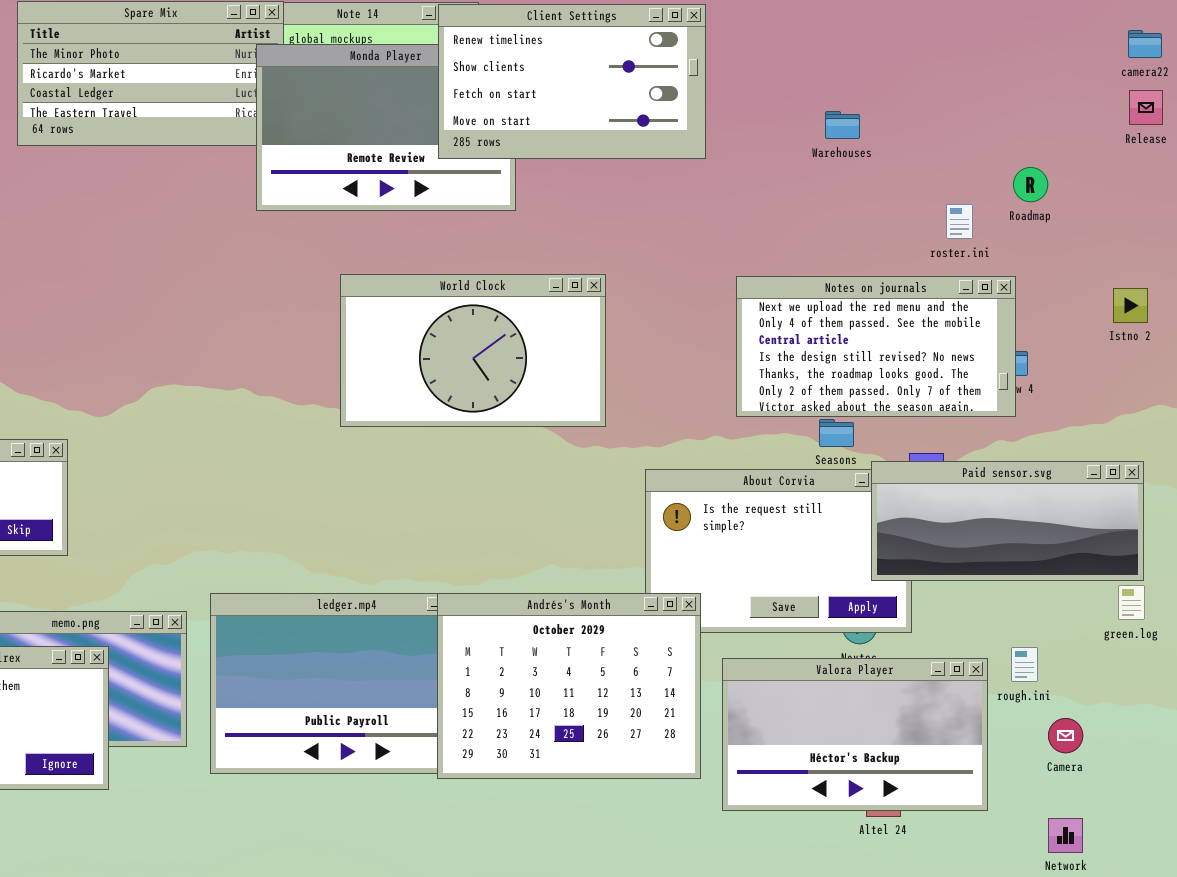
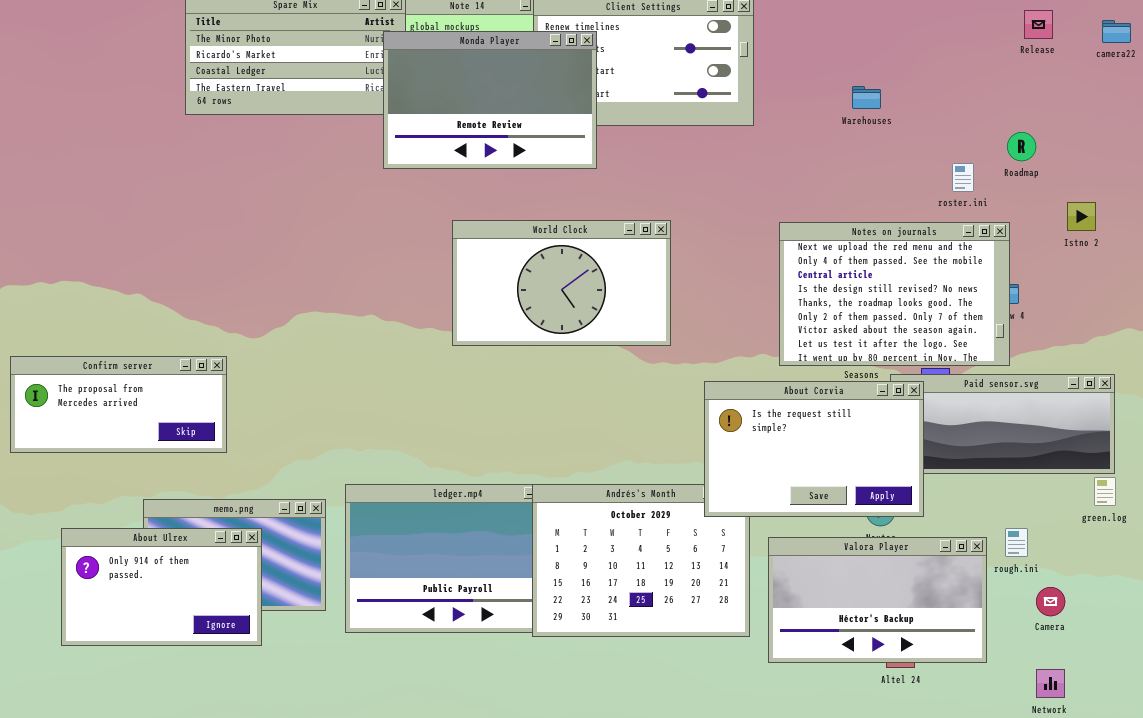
Monda Player: [256,44,516,211] -> [383,31,597,169], raised
Release: [1129,90,1163,125] -> [1024,10,1053,39], moved
Notes on journals: [736,276,1016,417] -> [779,222,1010,366], resized
Istno 2: [1113,288,1148,323] -> [1067,202,1096,231], moved
About Corvia: [645,469,912,633] -> [704,381,924,517], raised

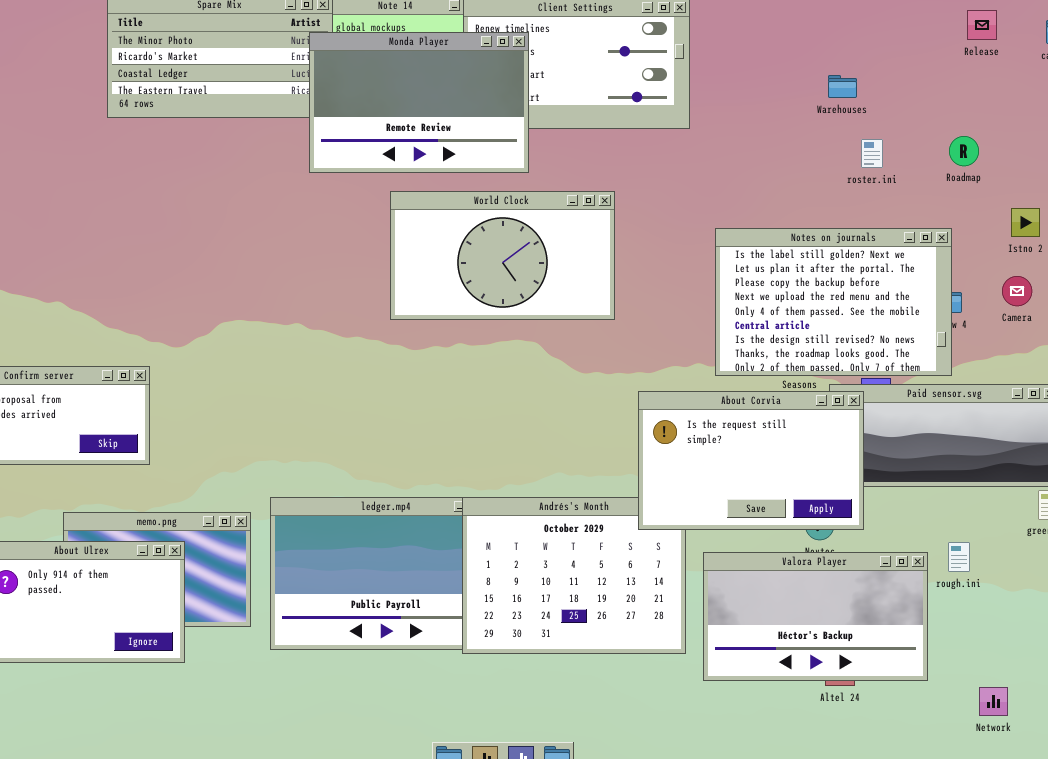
Warehouses: [852,86,881,109] -> [828,75,857,98], moved
roster.ini: [952,163,974,192] -> [861,139,883,168], moved
World Clock: [452,220,671,346] -> [390,191,615,320], moved
Notes on journals: [779,222,1010,366] -> [715,228,952,376], scrolled up 3 rows
Camera: [1036,587,1065,616] -> [1002,276,1032,306], moved

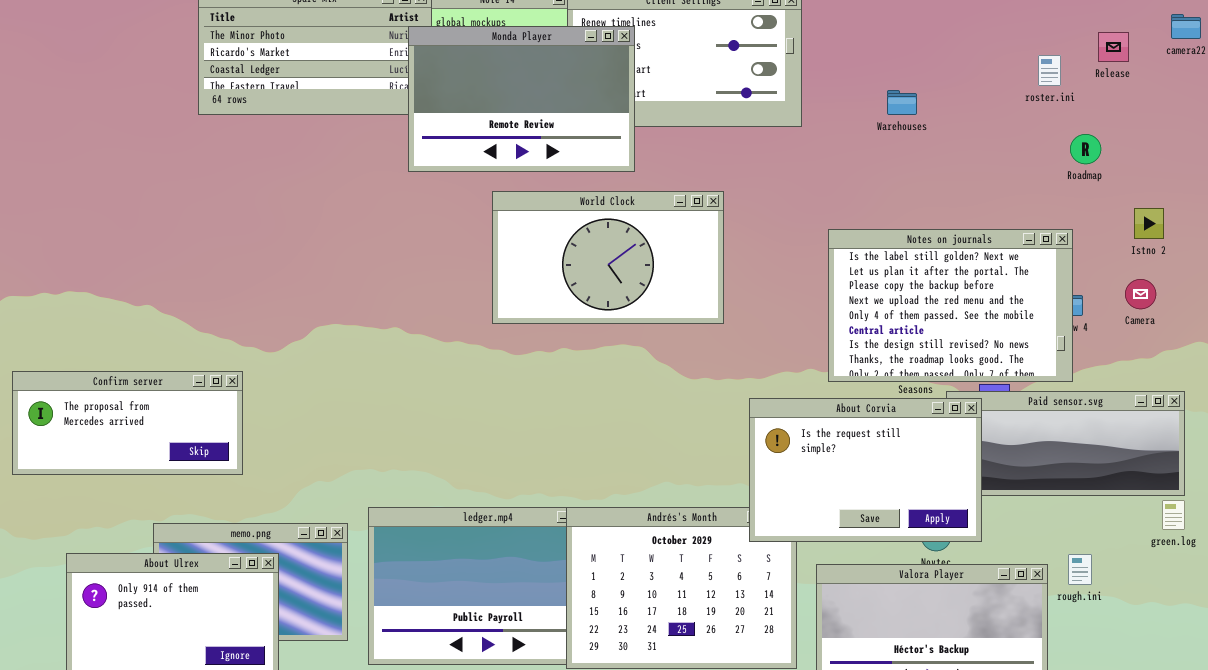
Release: [967,10,997,40] -> [1098,32,1129,62], moved
Warehouses: [828,75,857,98] -> [887,90,917,115], moved
roster.ini: [861,139,883,168] -> [1038,55,1061,86], moved

